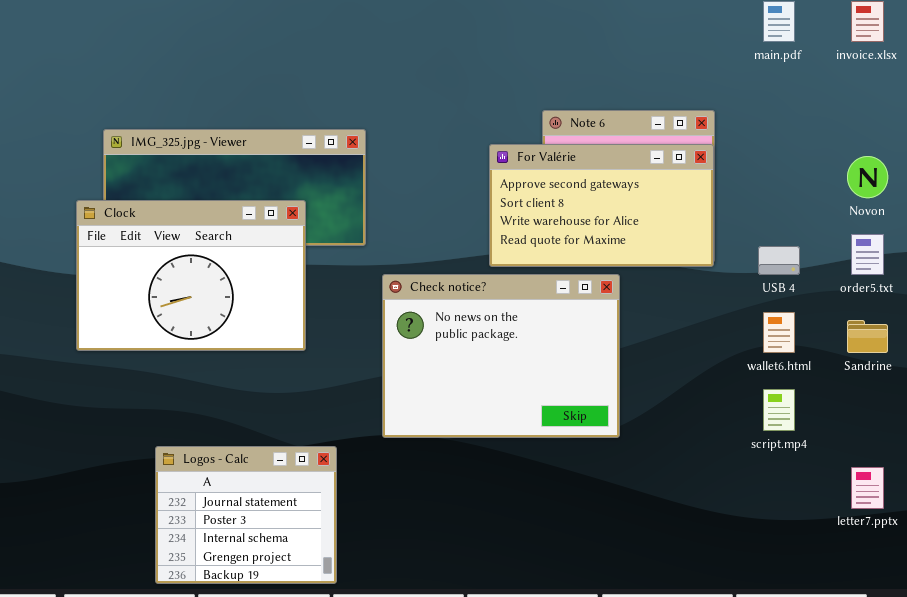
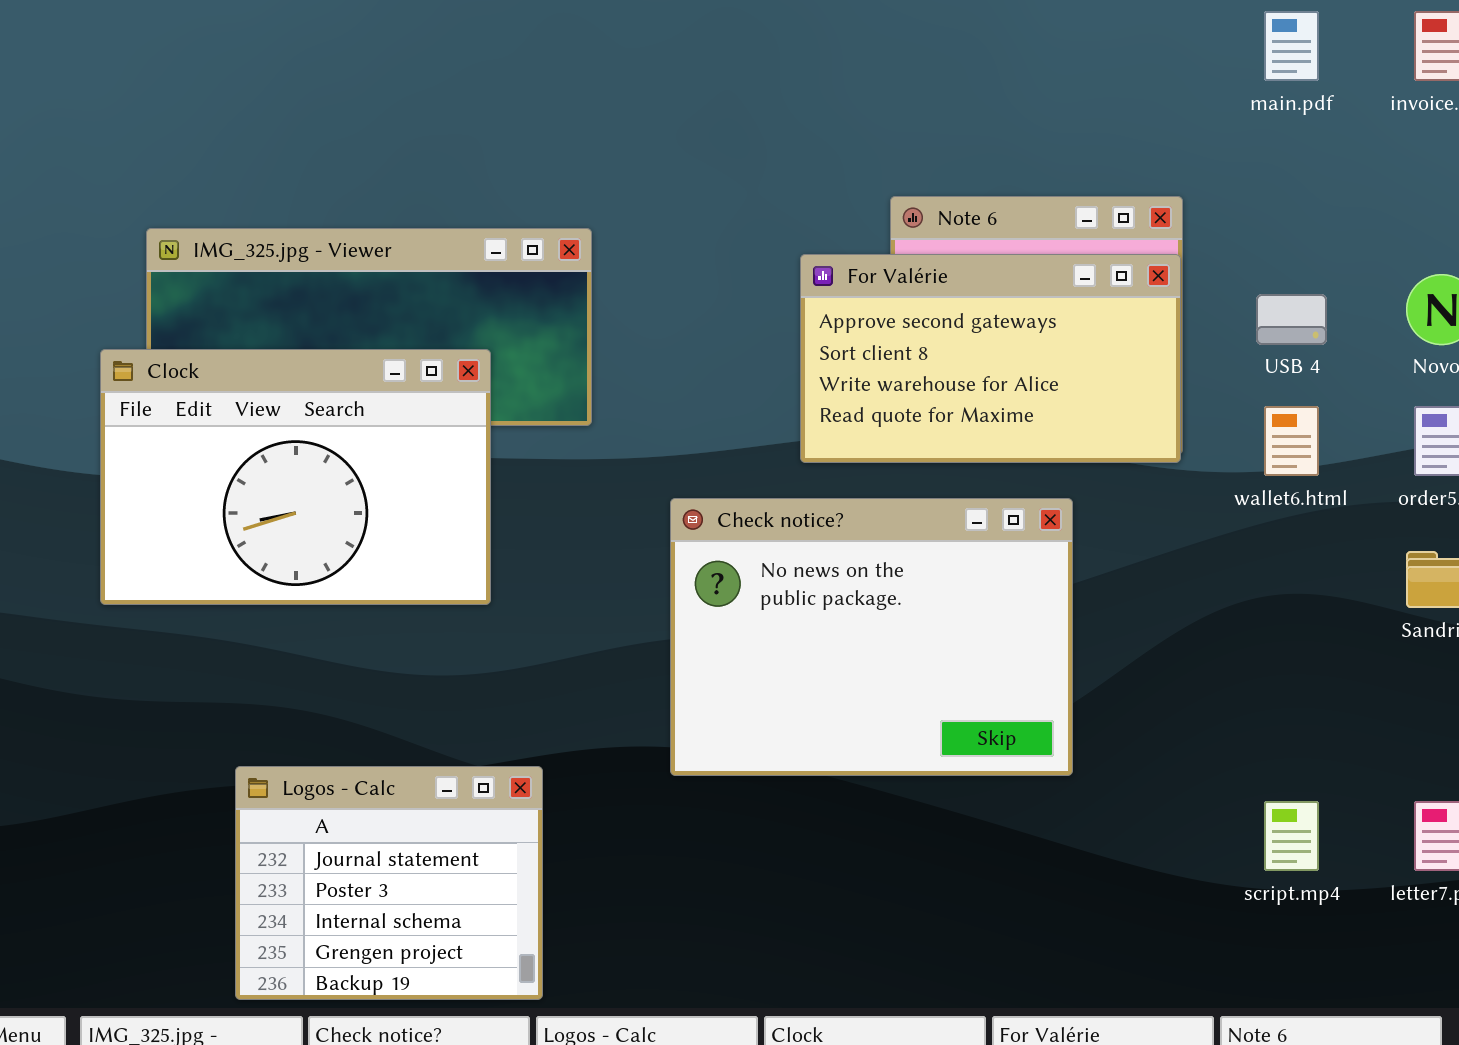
USB 4: [758,246,800,275] -> [1256,294,1327,345], moved
Check notice?: [382,274,620,438] -> [670,498,1073,776], moved
wallet6.html: [763,312,795,353] -> [1264,406,1319,476], moved
script.mp4: [763,389,795,431] -> [1264,801,1319,871], moved

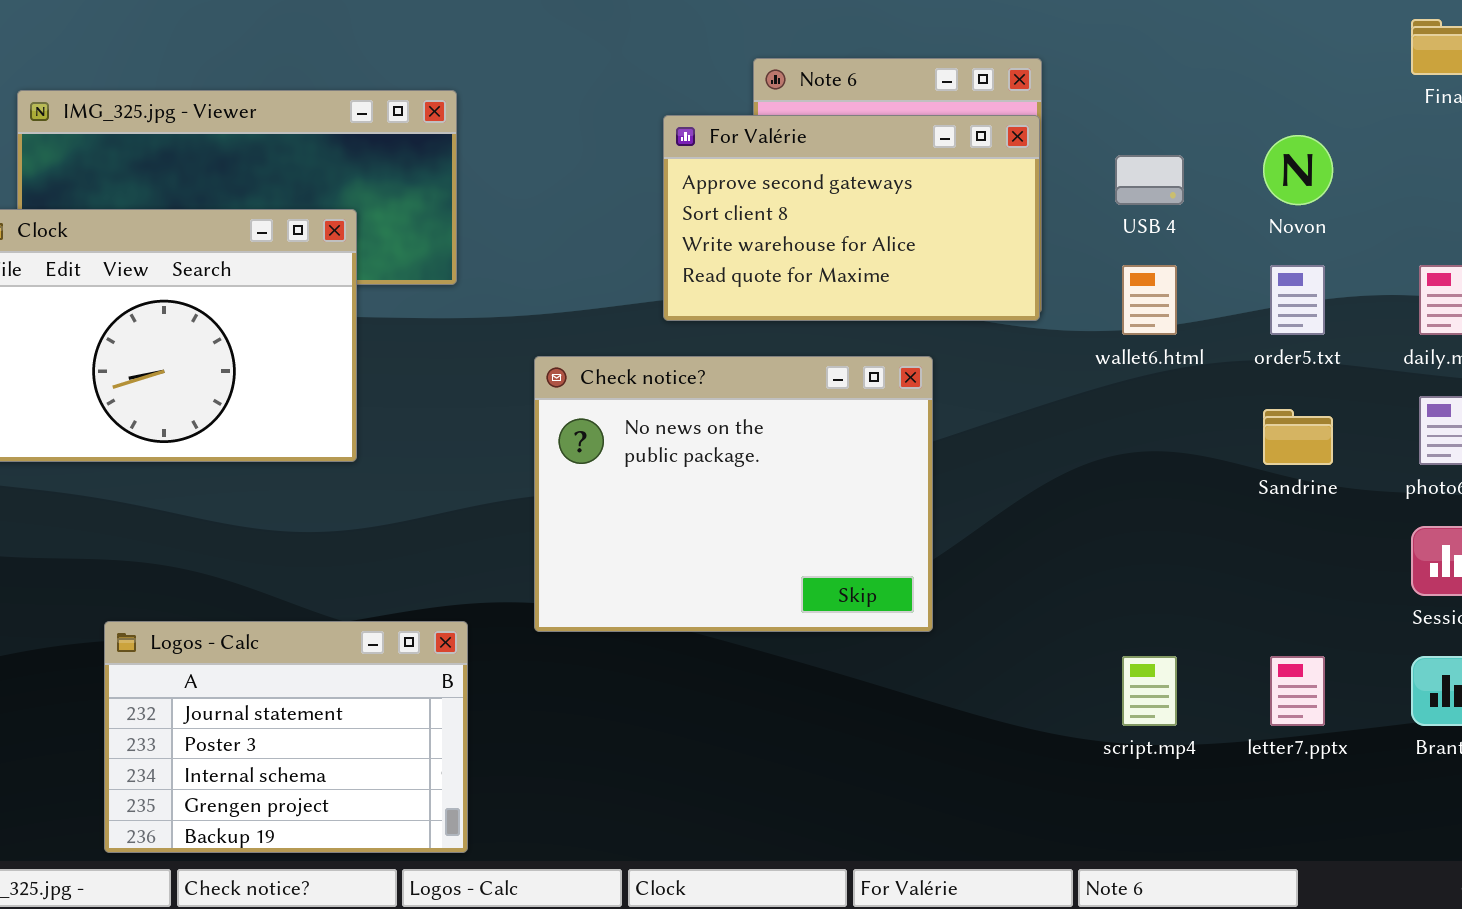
Logos - Calc: [235,766,543,1000] -> [104,621,468,853], resized

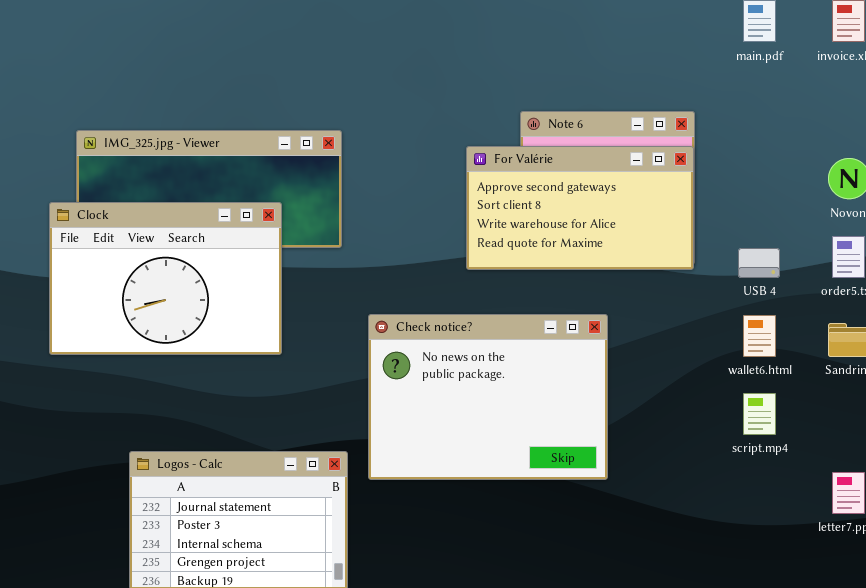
USB 4: [1115,155,1184,205] -> [738,248,780,278], moved
wallet6.html: [1122,265,1177,335] -> [743,315,776,357], moved
Check notice?: [534,356,933,632] -> [368,314,608,480], moved
script.mp4: [1122,656,1177,726] -> [743,393,776,435], moved

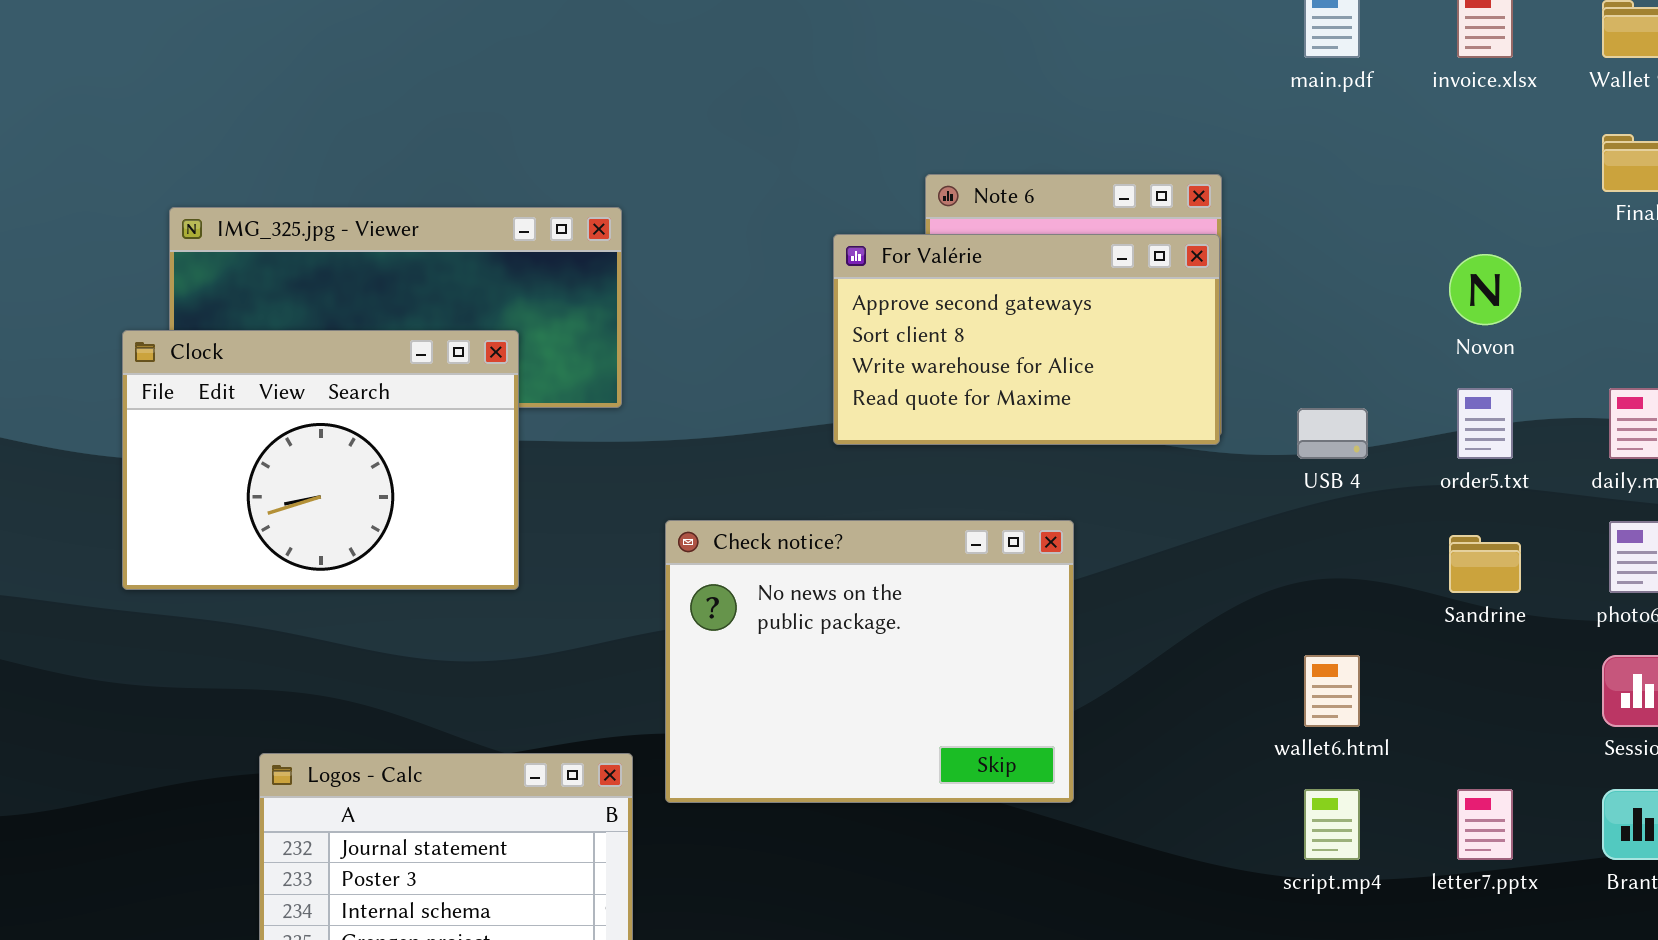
wallet6.html: [743,315,776,357] -> [1304,655,1360,727], moved
script.mp4: [743,393,776,435] -> [1304,789,1360,860], moved

